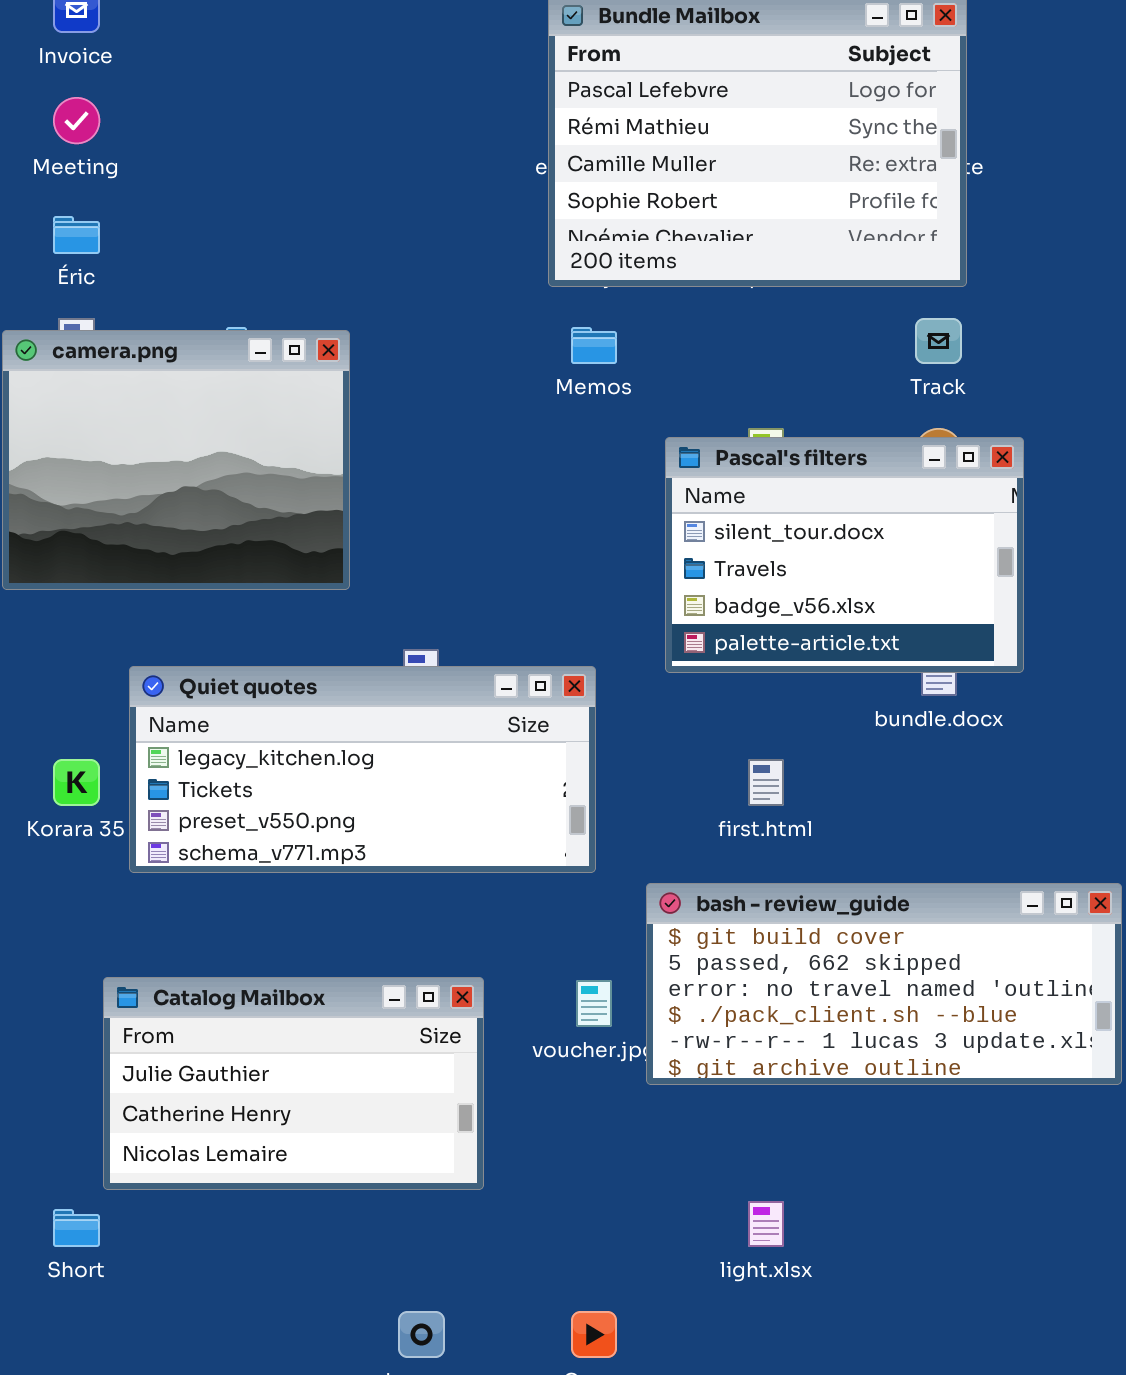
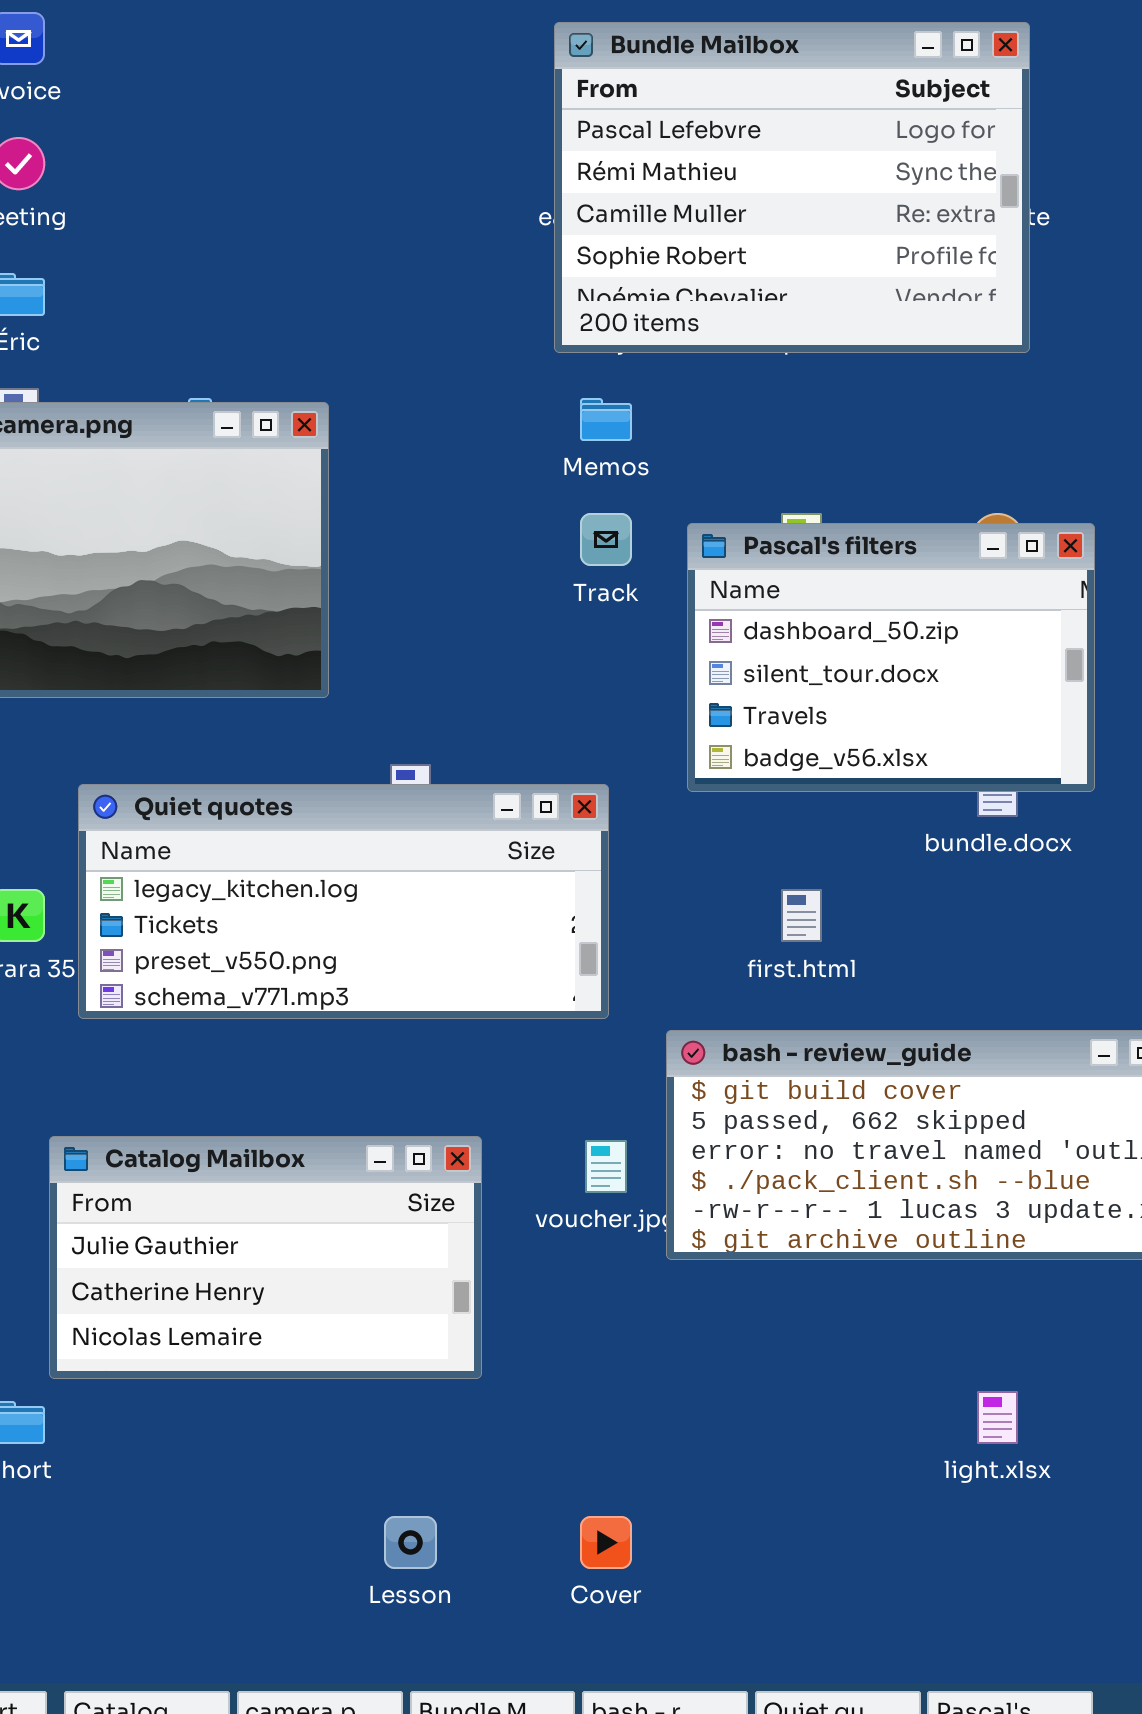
Track: [915,318,962,364] -> [580,513,632,566], moved
Pascal's filters: [665,437,1024,673] -> [687,523,1095,792], scrolled up 1 row
light.xlsx: [748,1201,784,1247] -> [977,1391,1018,1444], moved

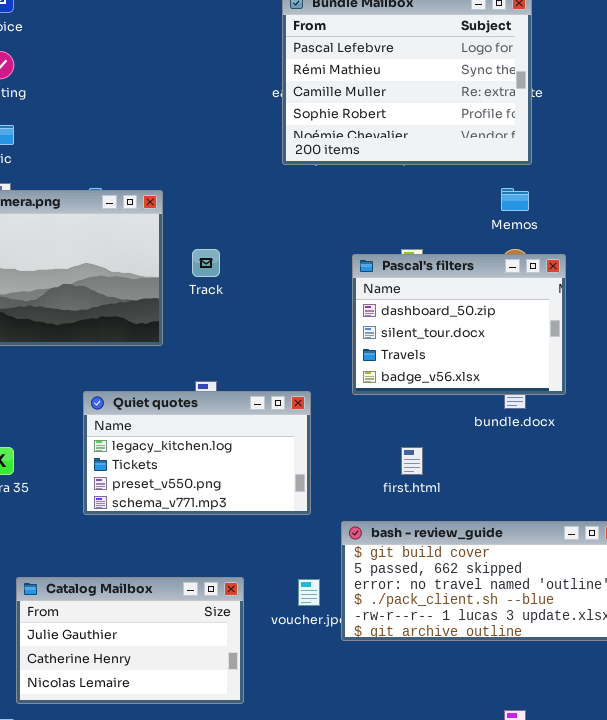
Memos: [580,398,632,441] -> [501,188,529,211], moved
Track: [580,513,632,566] -> [192,249,220,277], moved
Quiet quotes: [78,784,609,1019] -> [83,391,311,515], resized

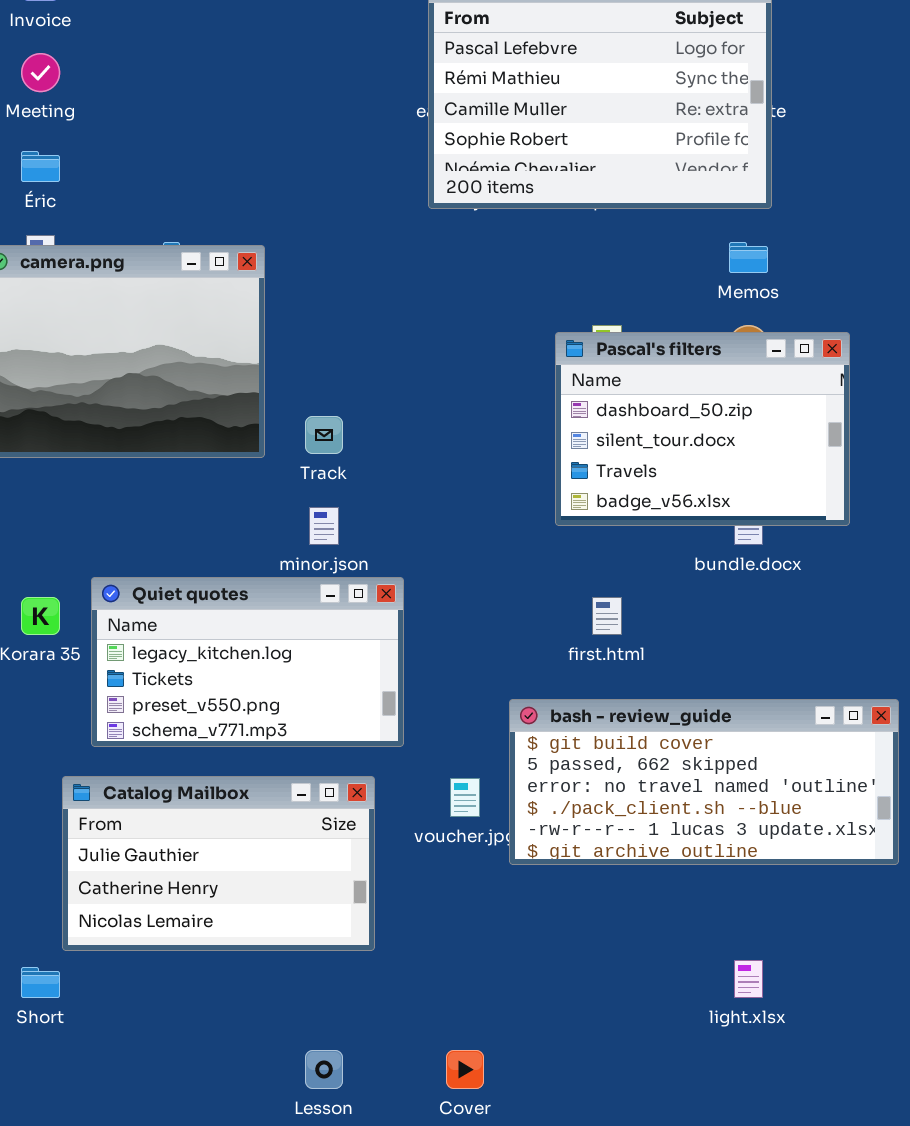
Track: [192,249,220,277] -> [305,416,343,454], moved
Pascal's filters: [352,254,566,395] -> [555,332,850,526], moved
Quiet quotes: [83,391,311,515] -> [91,577,404,747], moved

